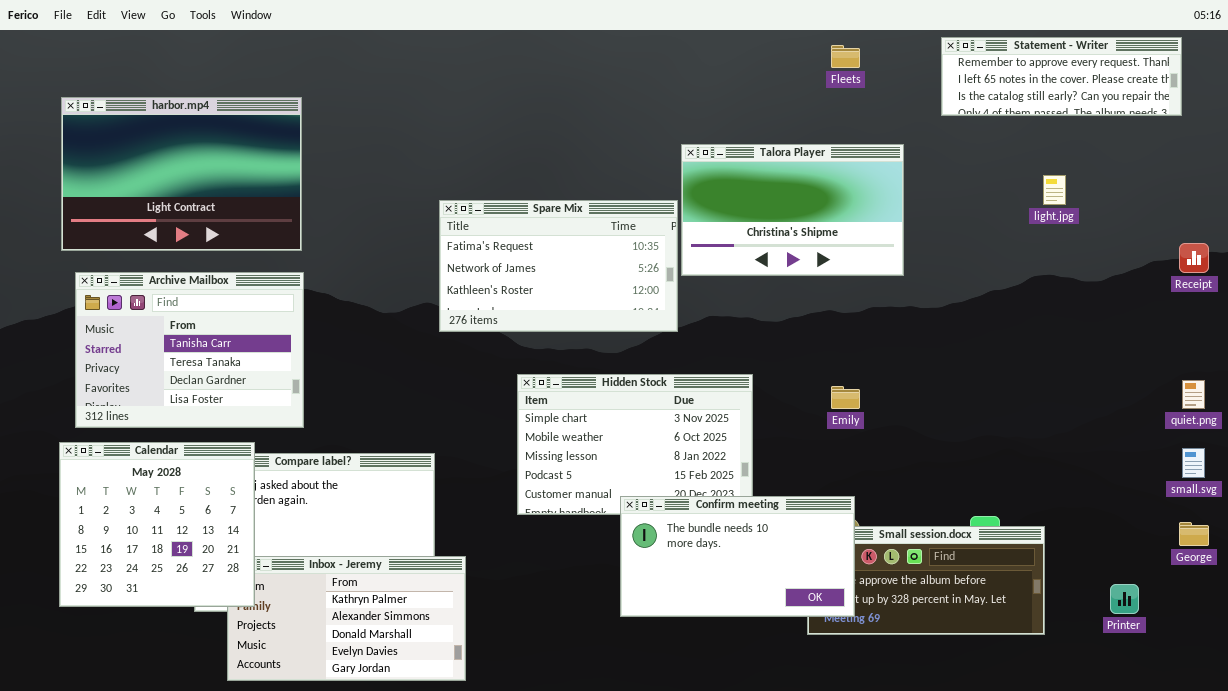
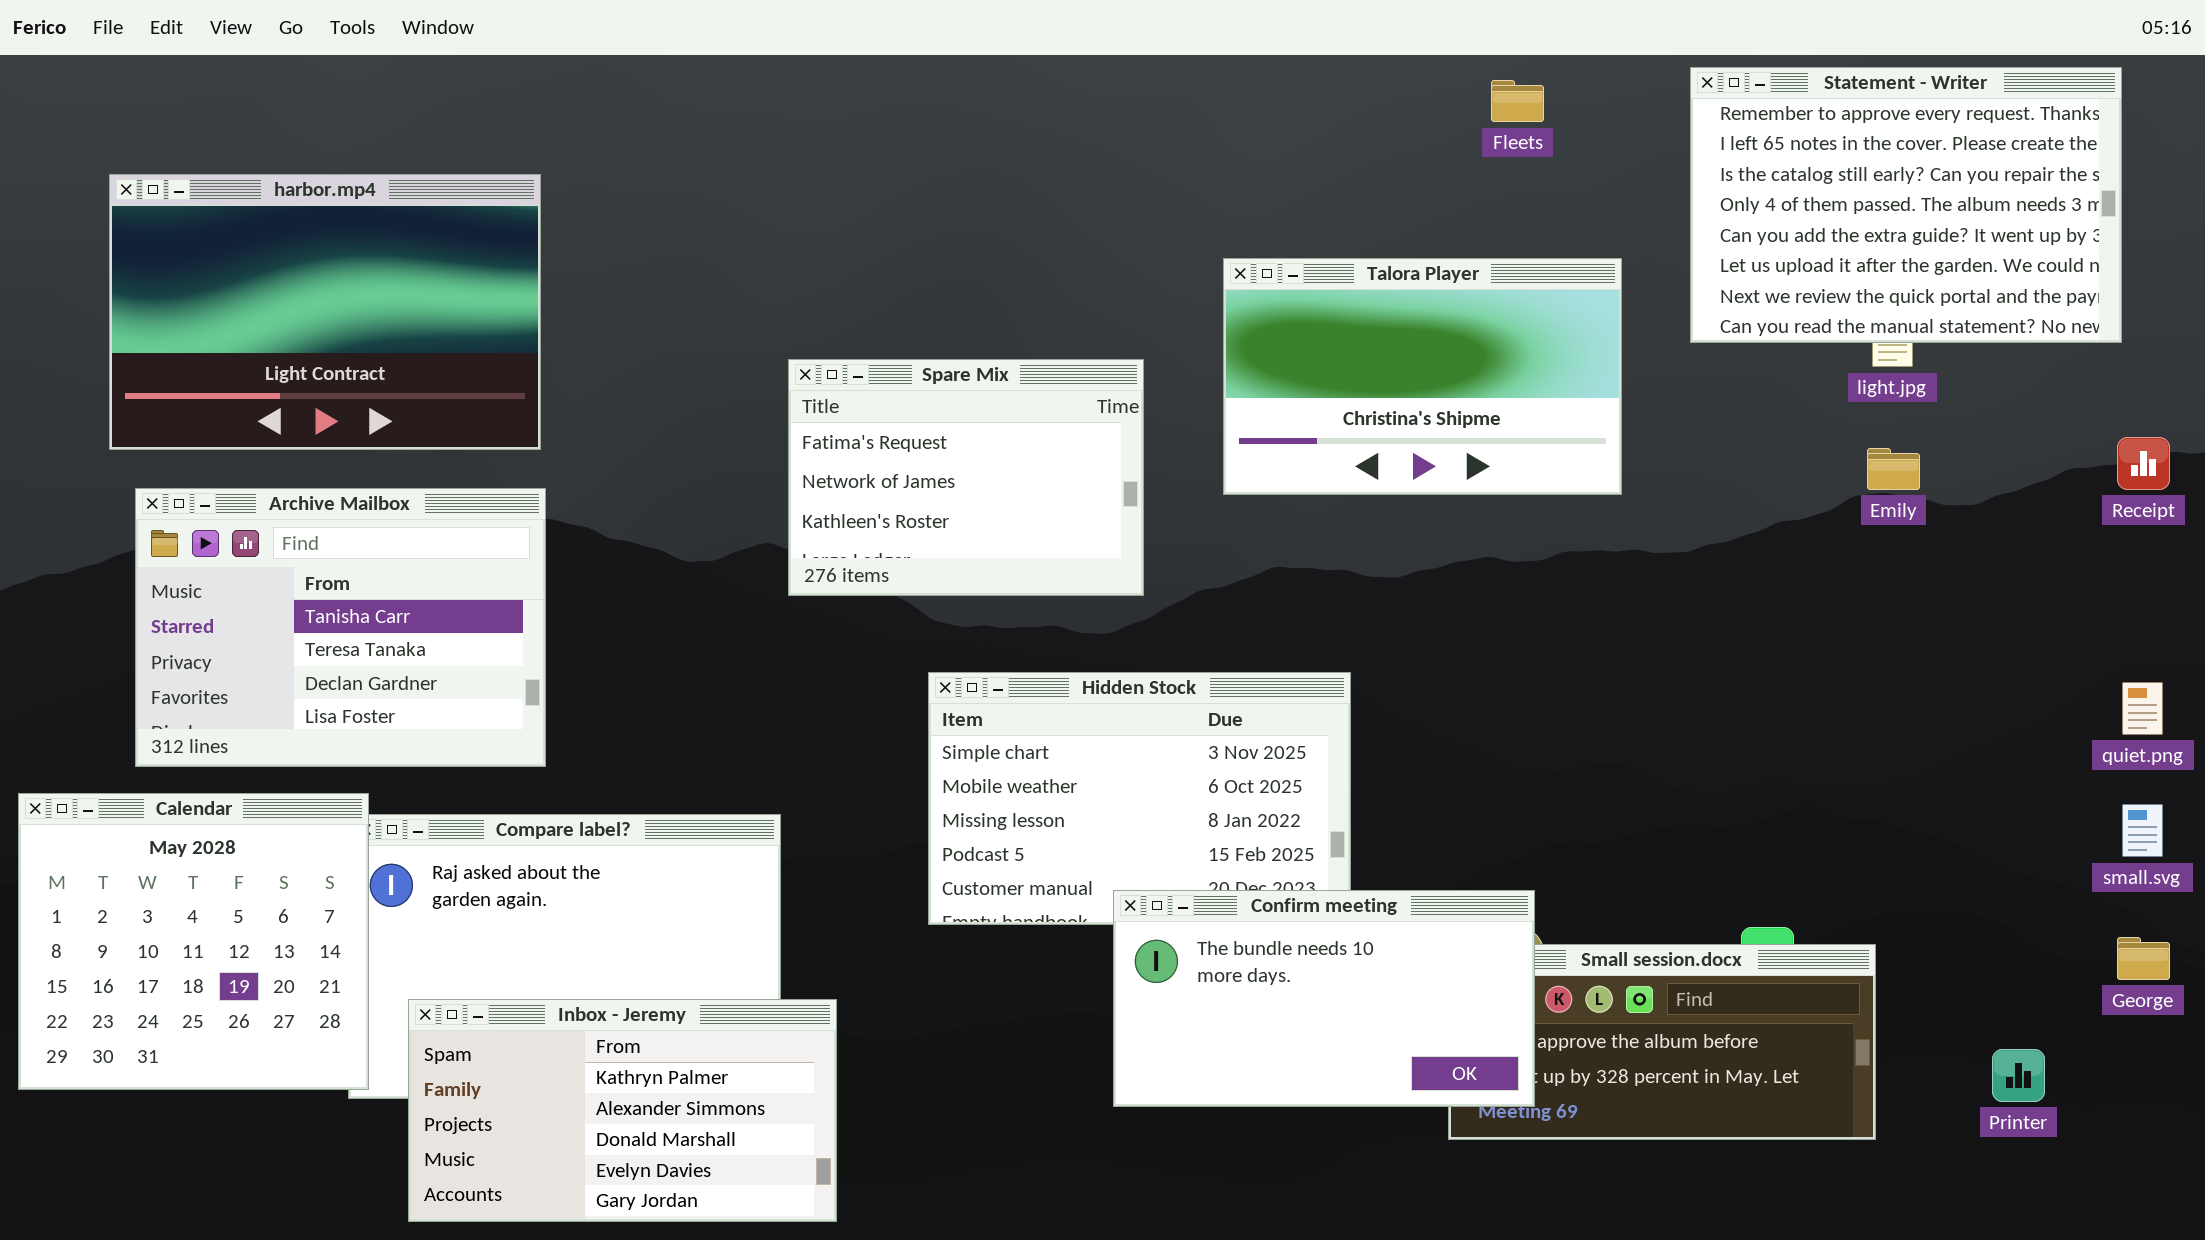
Statement - Writer: [941,37,1182,116] -> [1690,67,2122,343], resized
Spare Mix: [439,200,678,332] -> [788,359,1144,596], resized
Emily: [831,386,860,409] -> [1867,448,1920,490], moved
Calendar: [59,442,255,607] -> [18,793,369,1090], moved

